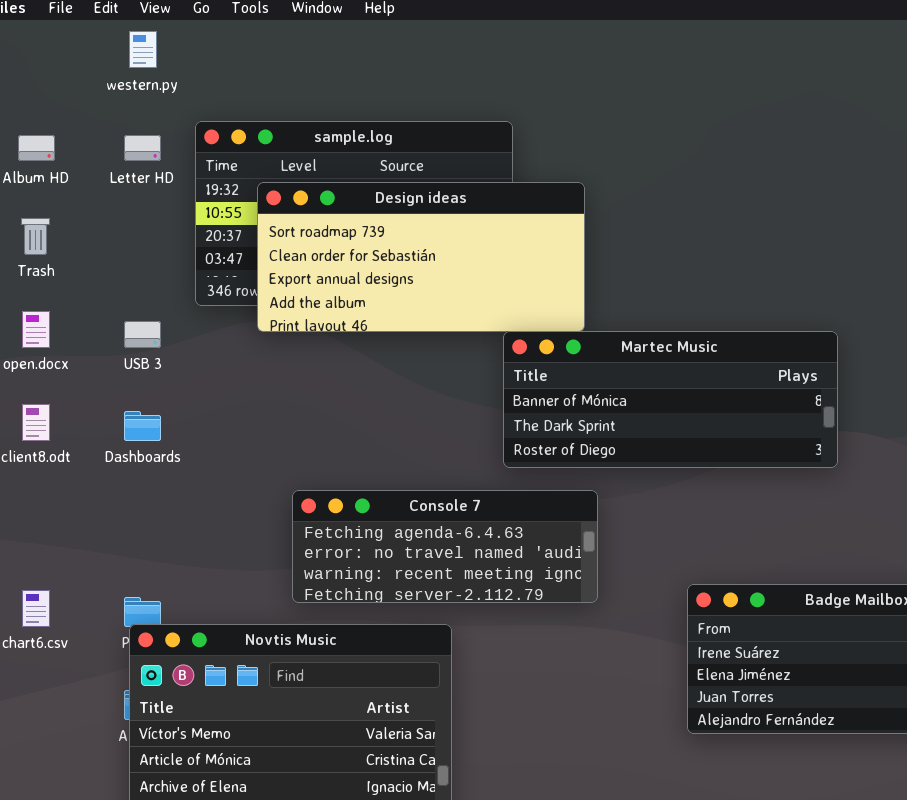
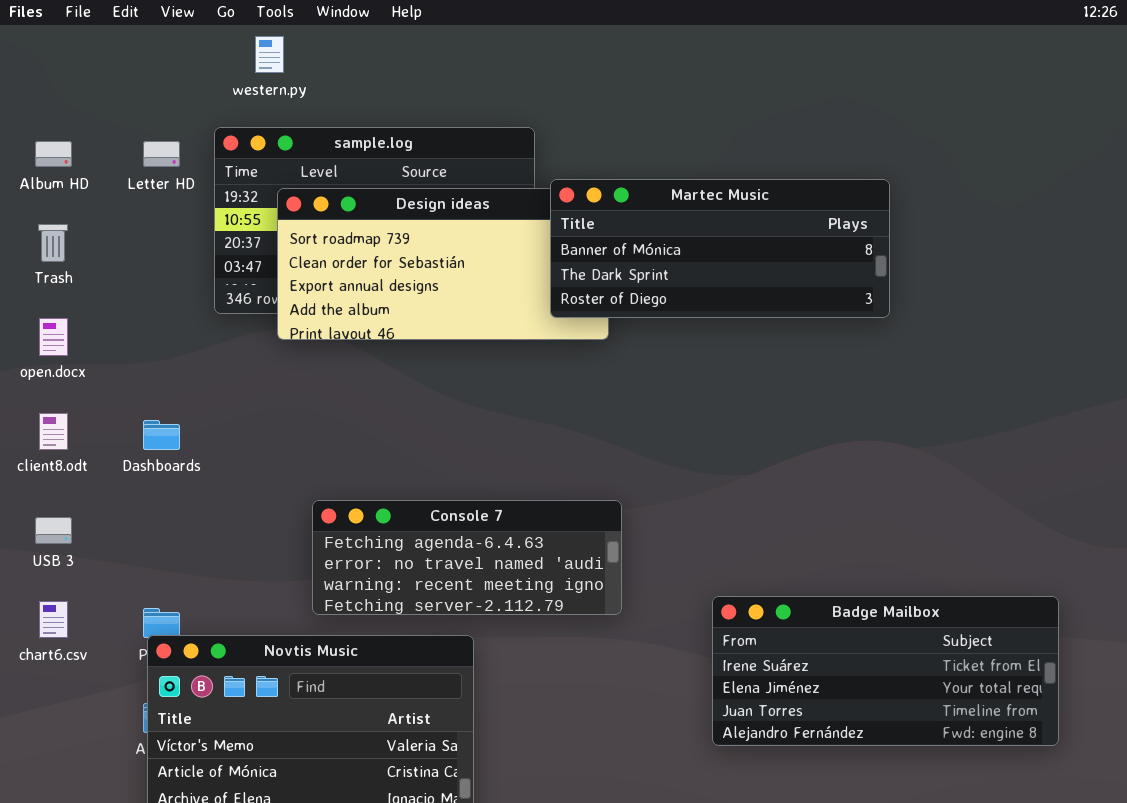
western.py: [129,31,157,68] -> [255,36,284,73], moved
USB 3: [124,321,161,348] -> [35,517,72,544], moved
Martec Music: [503,331,838,468] -> [550,179,890,318], moved

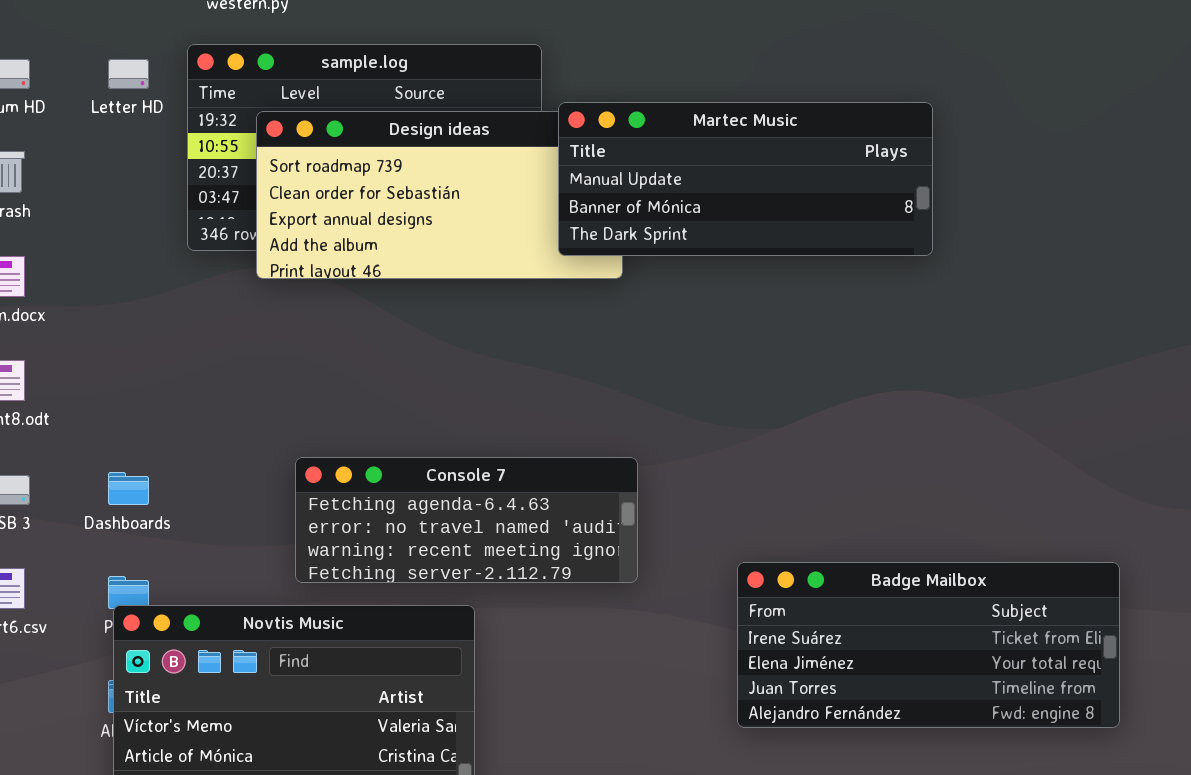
Martec Music: [550,179,890,318] -> [558,102,933,256], scrolled up 1 row
Dashboards: [143,420,180,450] -> [108,472,149,505], moved

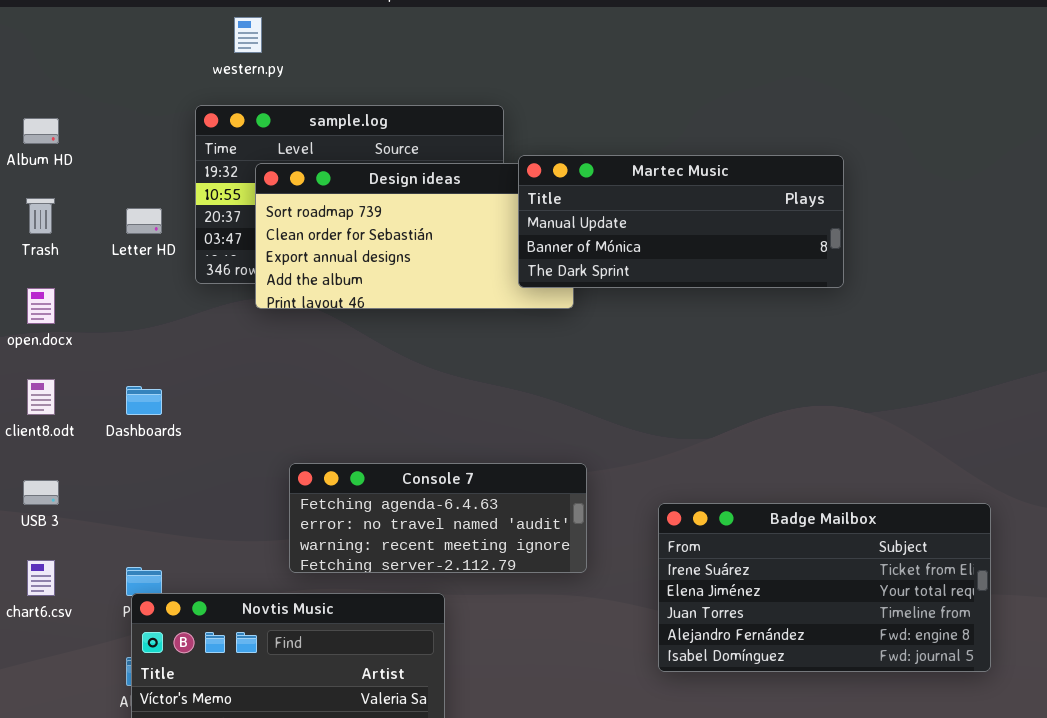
Letter HD: [108,59,149,89] -> [126,208,162,234], moved
Dashboards: [108,472,149,505] -> [126,386,162,415], moved
Badge Mailbox: [737,562,1120,728] -> [658,503,991,672], moved, resized

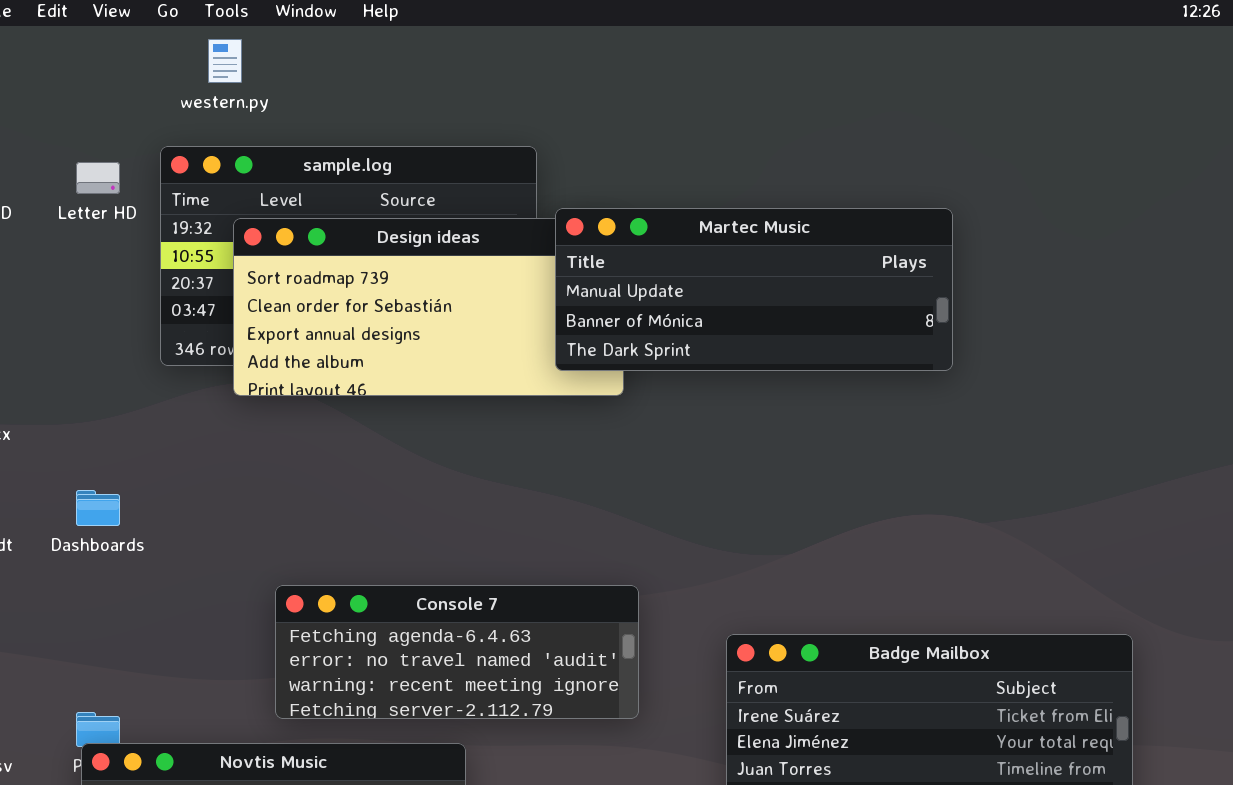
Letter HD: [126,208,162,234] -> [76,162,120,194], moved

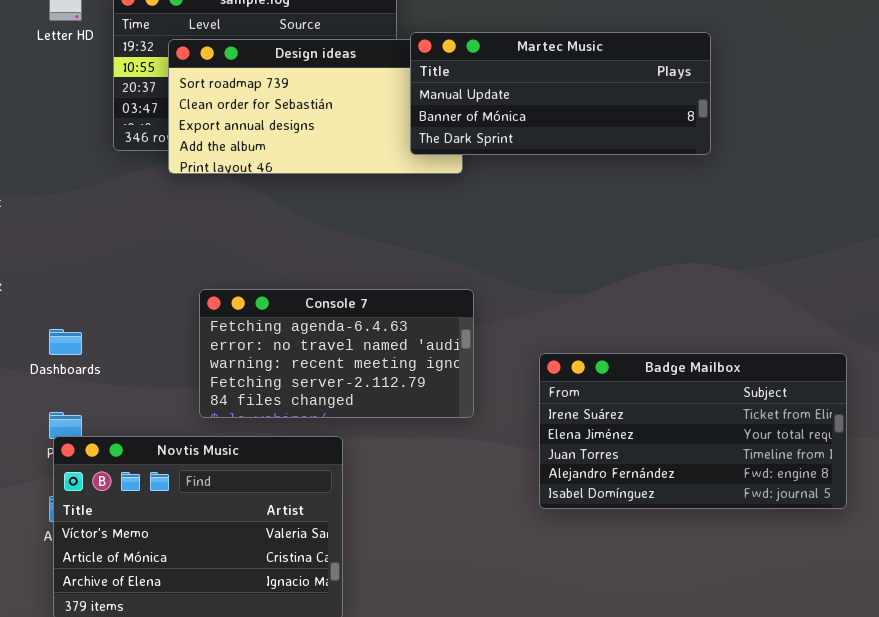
Dashboards: [76,490,120,526] -> [49,329,82,355], moved
Console 7: [275,585,639,719] -> [199,289,474,418], resized

